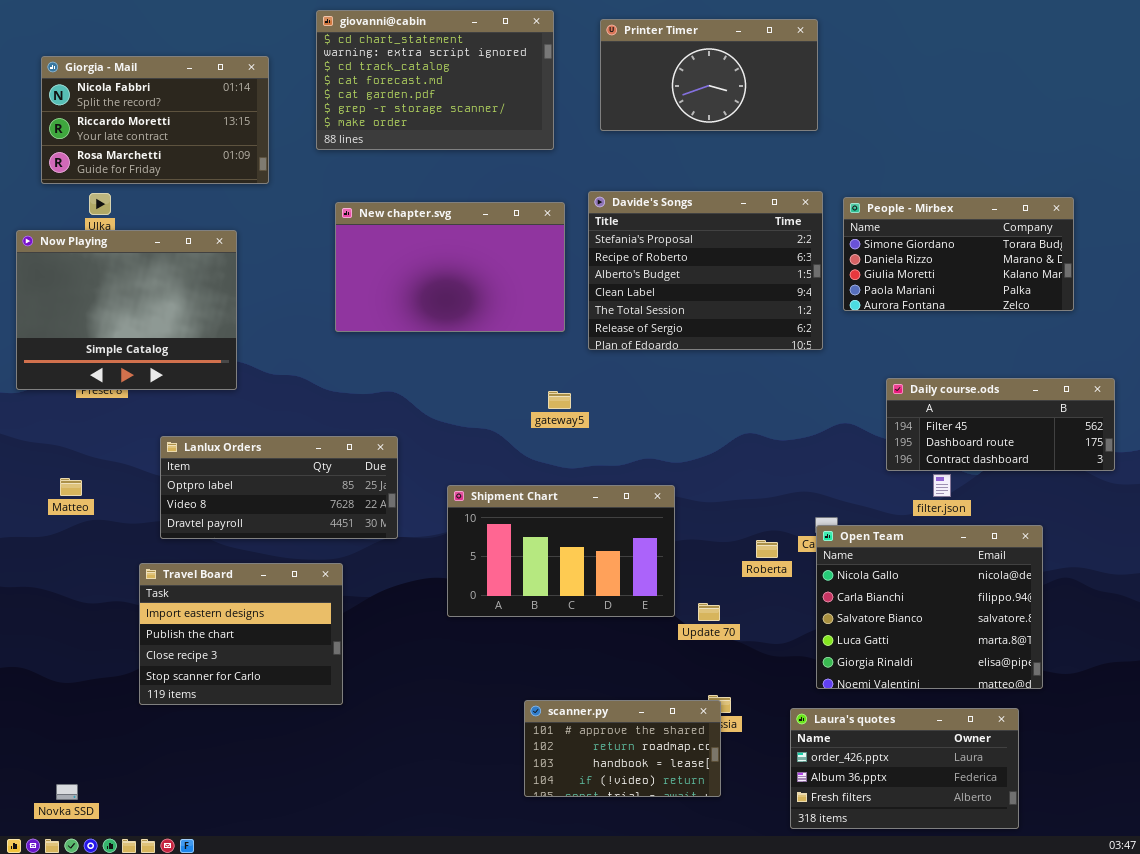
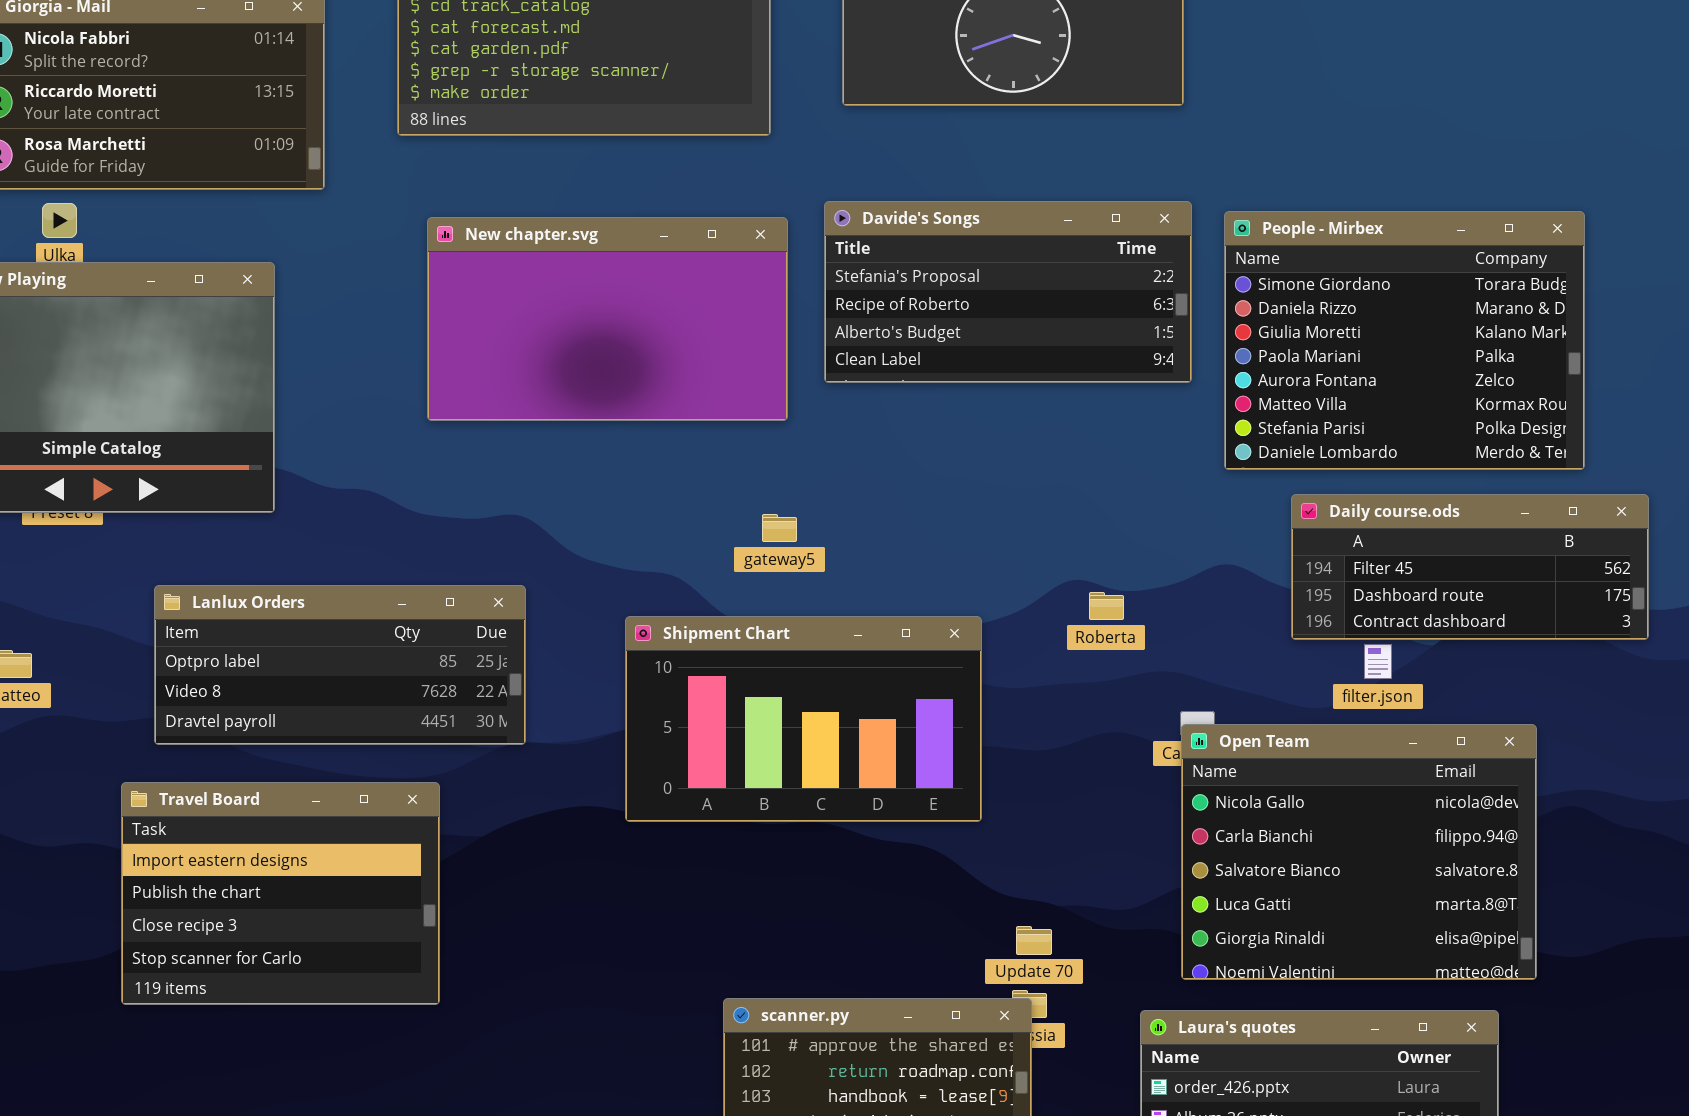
Davide's Songs: [588,191,823,350] -> [824,201,1192,383], resized
People - Mirbex: [843,197,1074,311] -> [1224,211,1585,470], resized
Shipment Chart: [447,485,675,617] -> [625,616,982,822], moved
Roberta: [756,540,778,558] -> [1089,592,1124,620], moved
Update 70: [698,603,720,621] -> [1016,926,1052,955], moved

